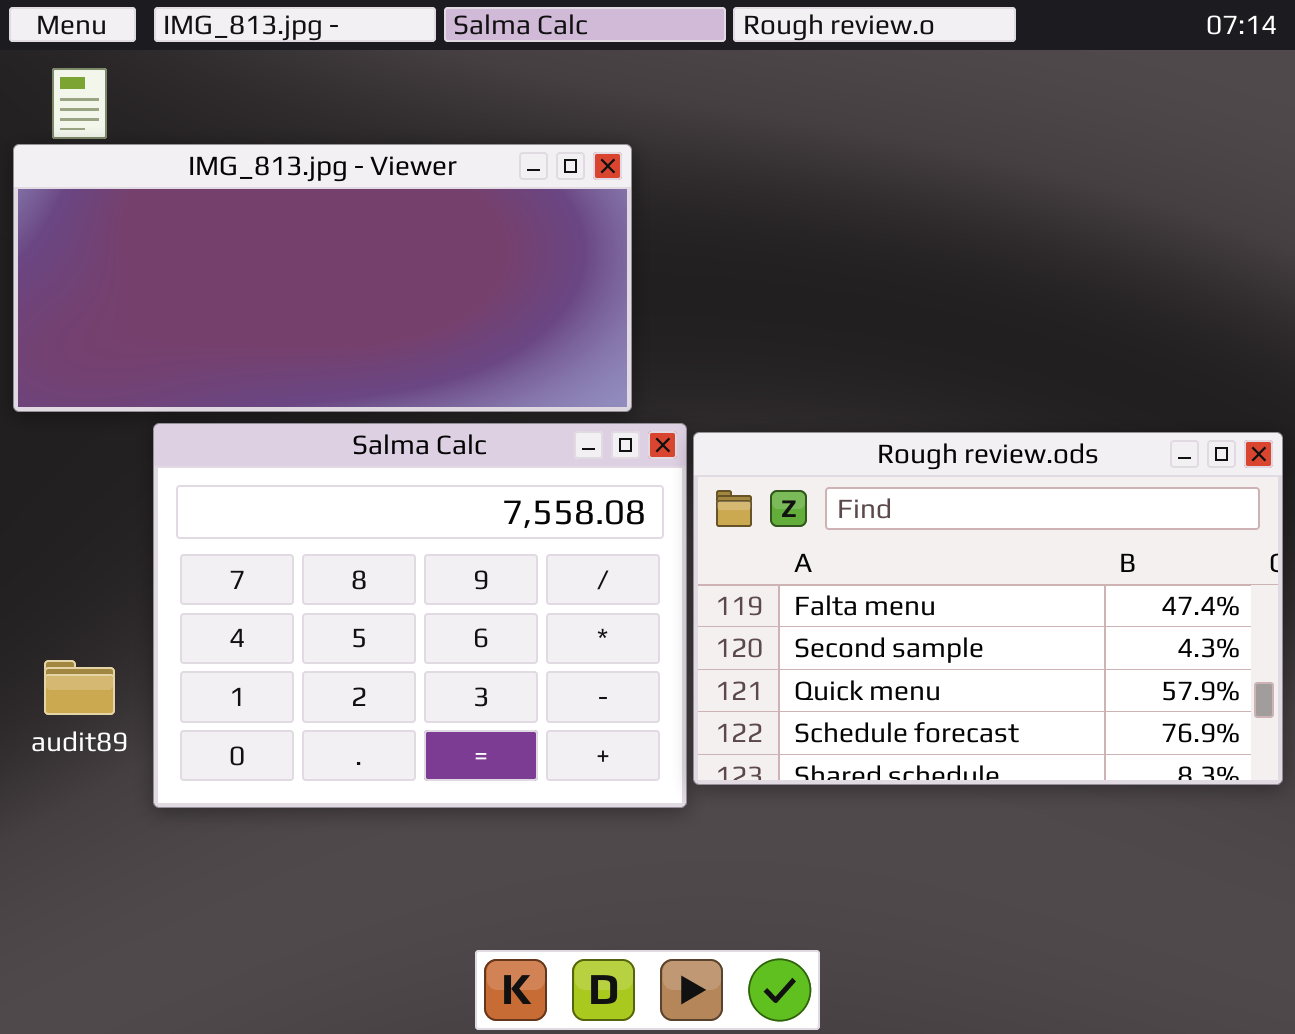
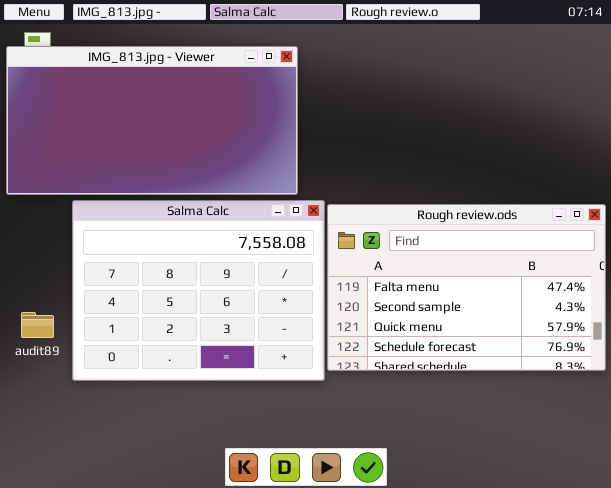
IMG_813.jpg - Viewer: [13,144,632,412] -> [6,46,298,195], resized

